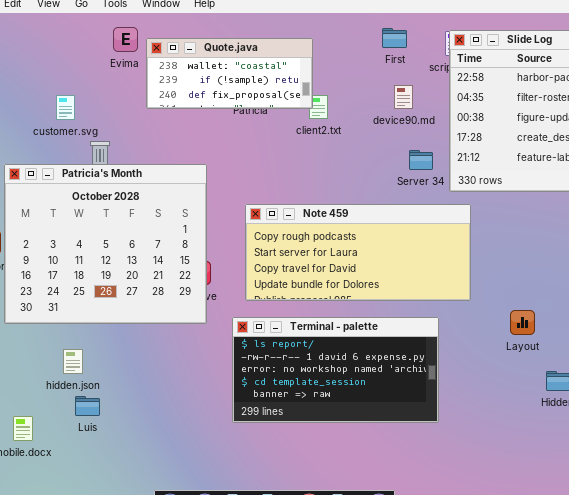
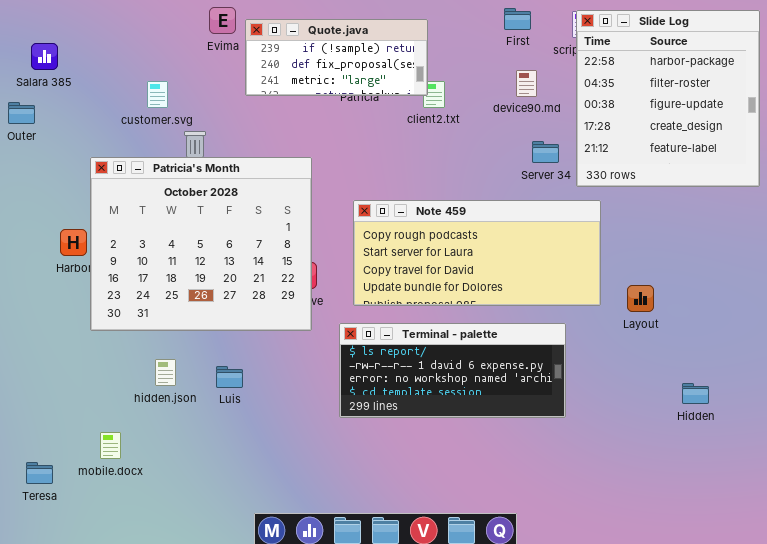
Quote.java: [146,38,313,109] -> [245,19,428,96], scrolled down 1 row
Layout: [510,310,535,335] -> [627,285,654,312], moved
Terminal - palette: [232,317,439,423] -> [339,323,566,418], resized
Luis: [75,396,100,416] -> [216,366,243,388], moved

